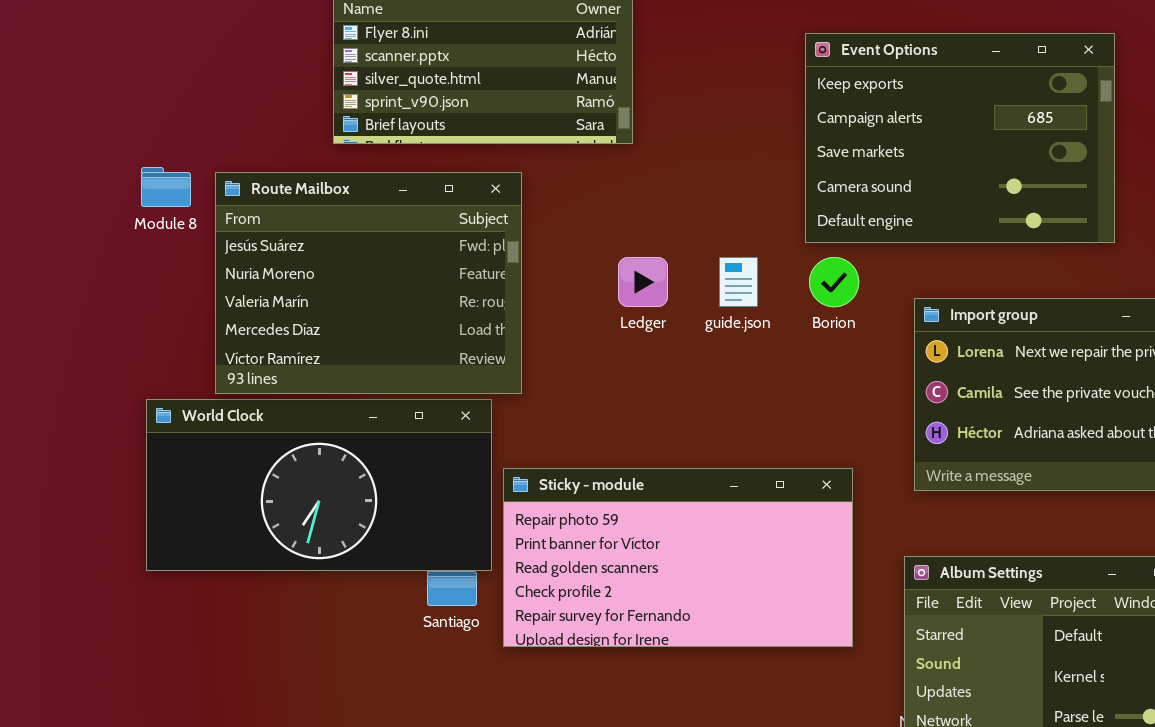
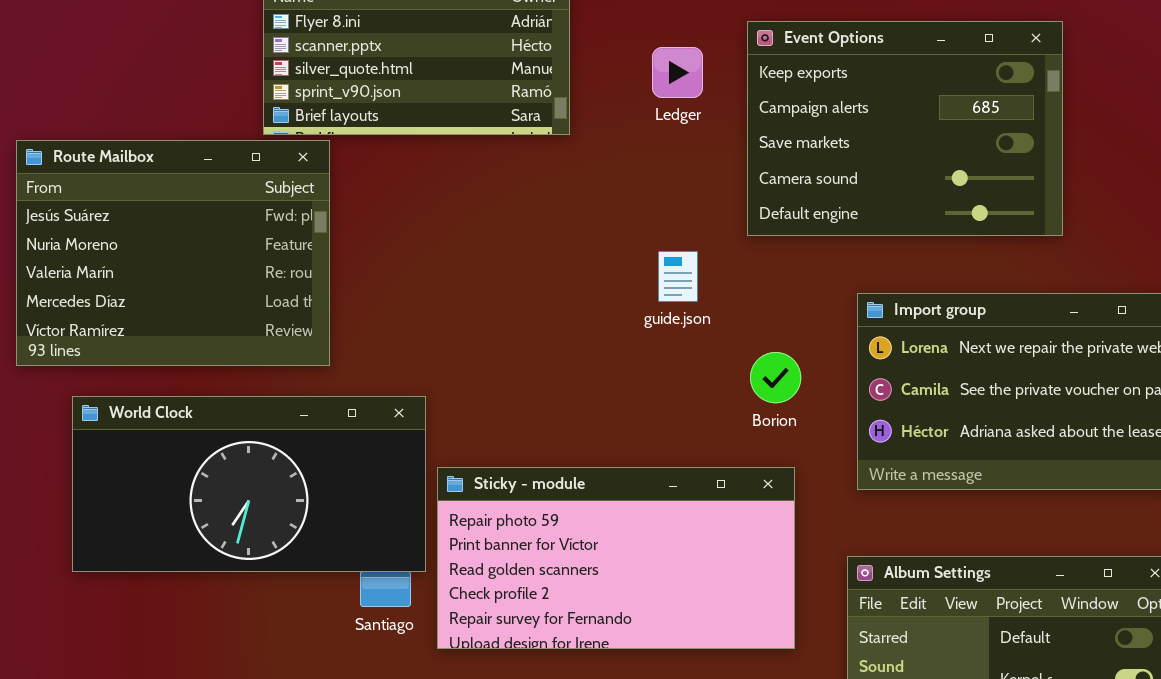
Route Mailbox: [215,172,522,394] -> [16,140,330,366], moved
Ledger: [618,257,668,307] -> [652,47,703,98], moved
Borion: [809,257,859,307] -> [750,352,801,403], moved

